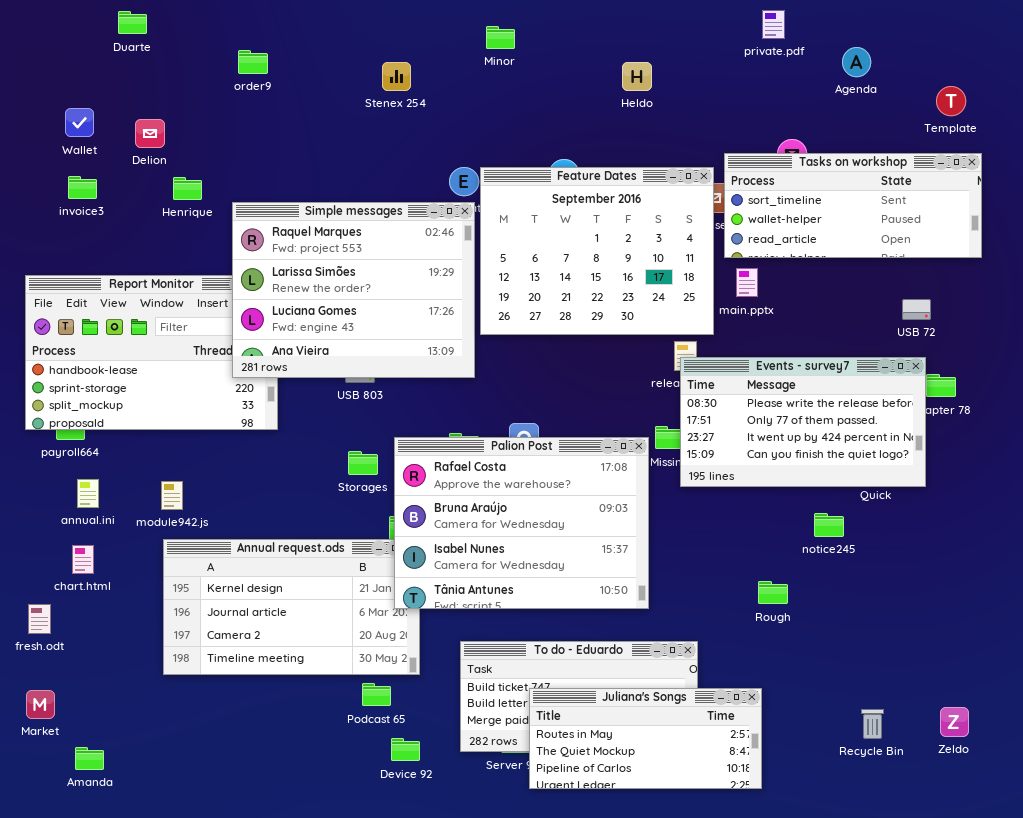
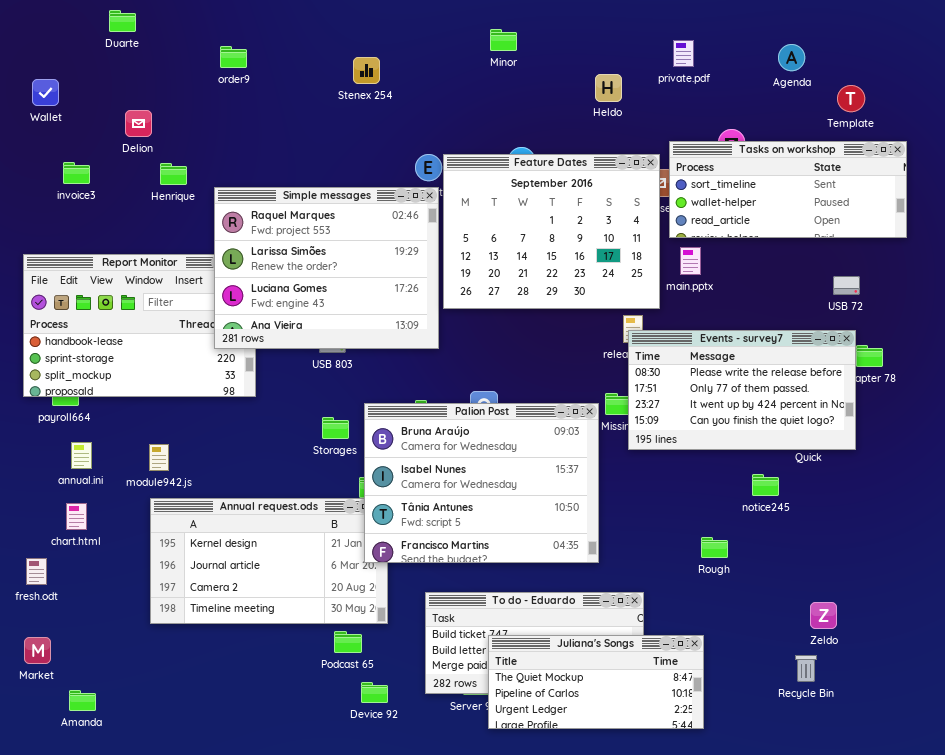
private.pdf: [762,10,785,39] -> [673,40,694,67], moved
Minor: [486,26,515,49] -> [490,29,517,51], moved
Heldo: [622,62,652,91] -> [595,74,622,102], moved
Template: [936,86,966,116] -> [837,85,865,112], moved
Wallet: [65,108,94,137] -> [32,79,59,106], moved
Palion Post: [394,437,649,609] -> [364,403,599,563], scrolled down 1 row
Juliana's Songs: [529,688,762,789] -> [488,635,704,729], scrolled down 1 row
Zeldo: [940,707,969,737] -> [810,602,837,629], moved

